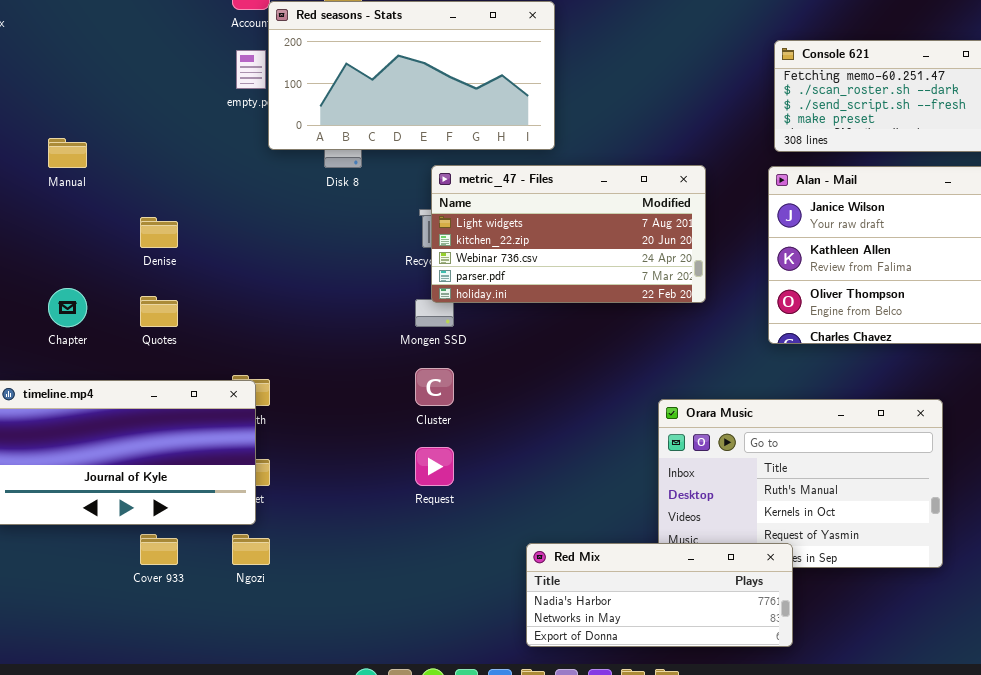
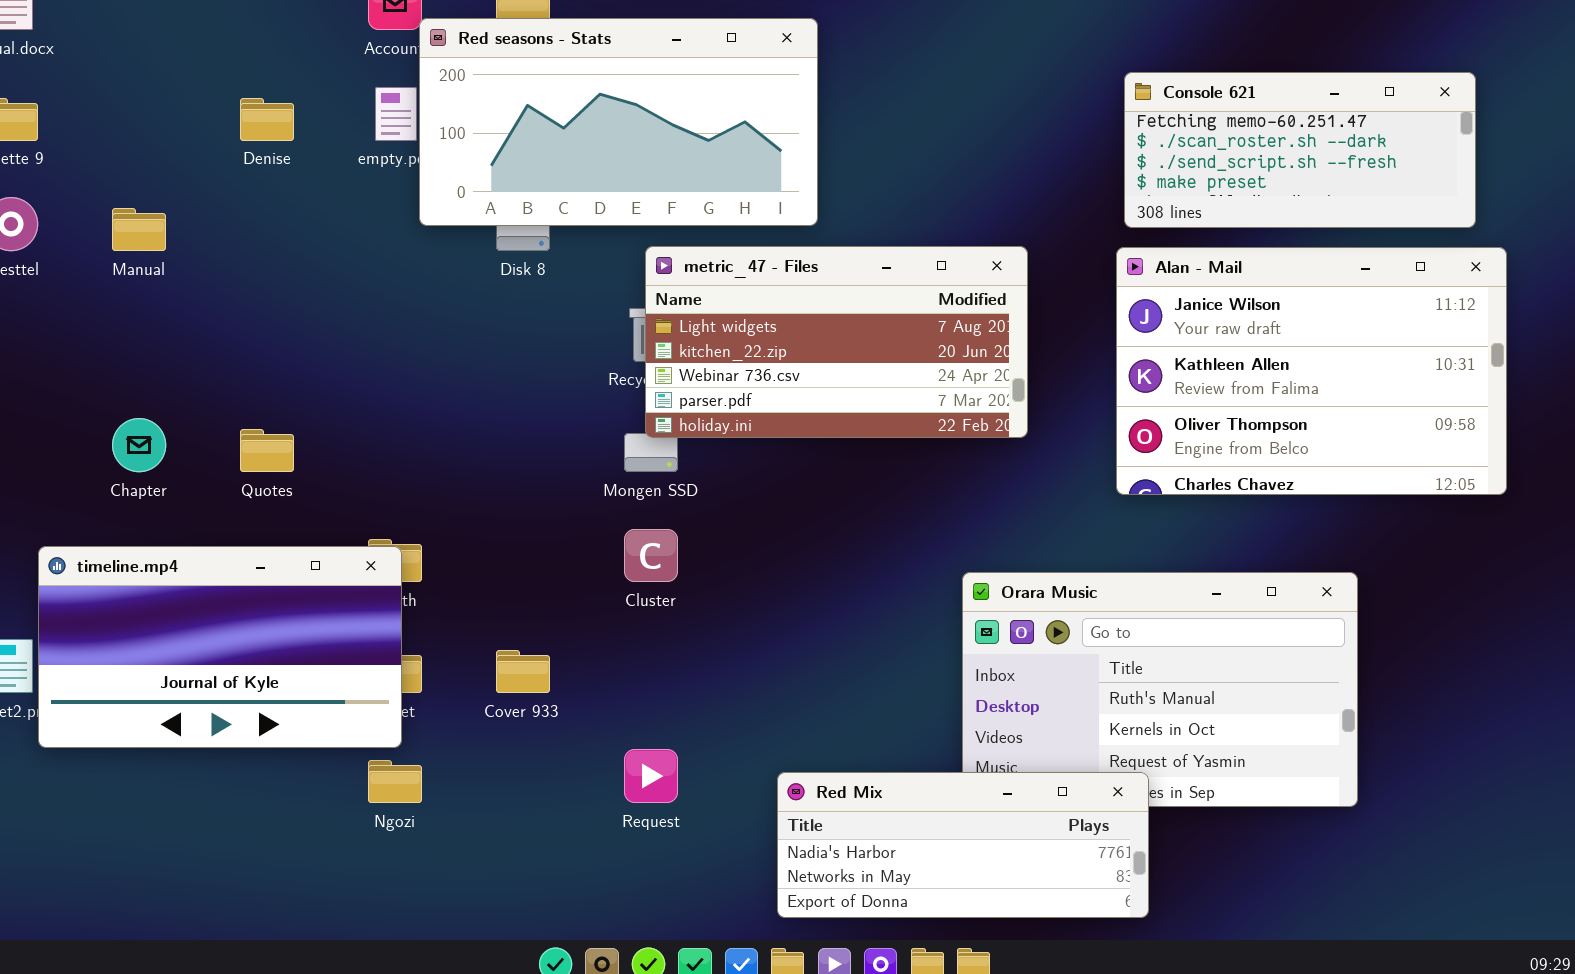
Denise: [140,217,178,248] -> [240,98,294,141], moved
Request: [415,447,454,486] -> [624,749,678,803], moved
Cover 933: [140,534,178,565] -> [496,650,550,693], moved

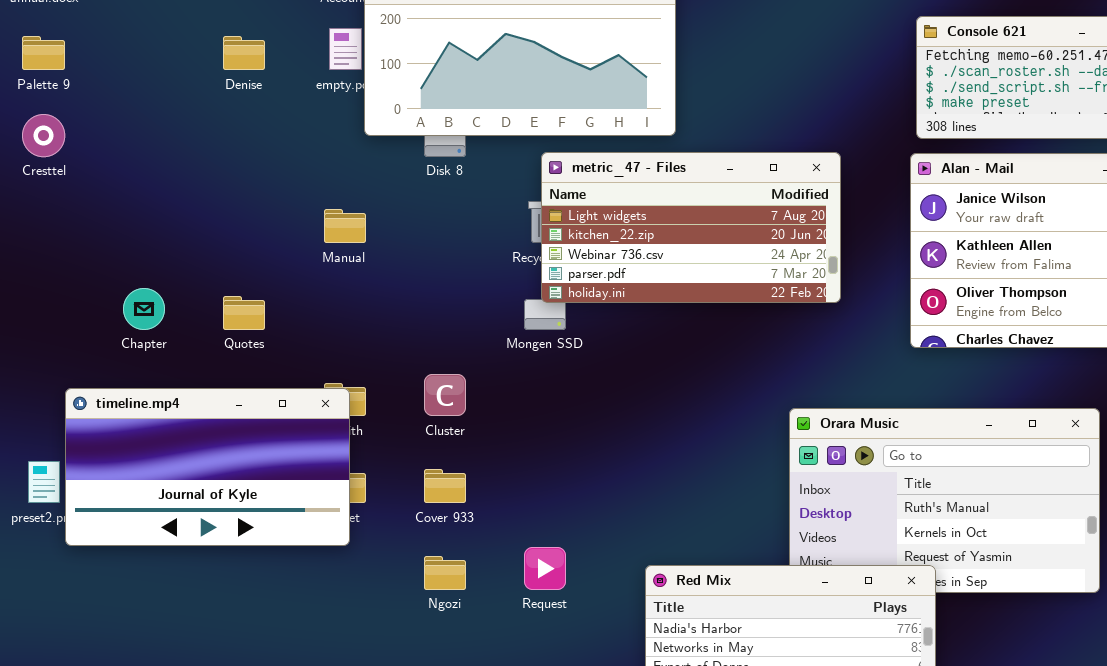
Manual: [112,208,166,251] -> [324,209,366,243], moved
Cluster: [624,529,678,582] -> [424,374,466,416], moved
Ngozi: [368,760,422,803] -> [424,556,466,590], moved

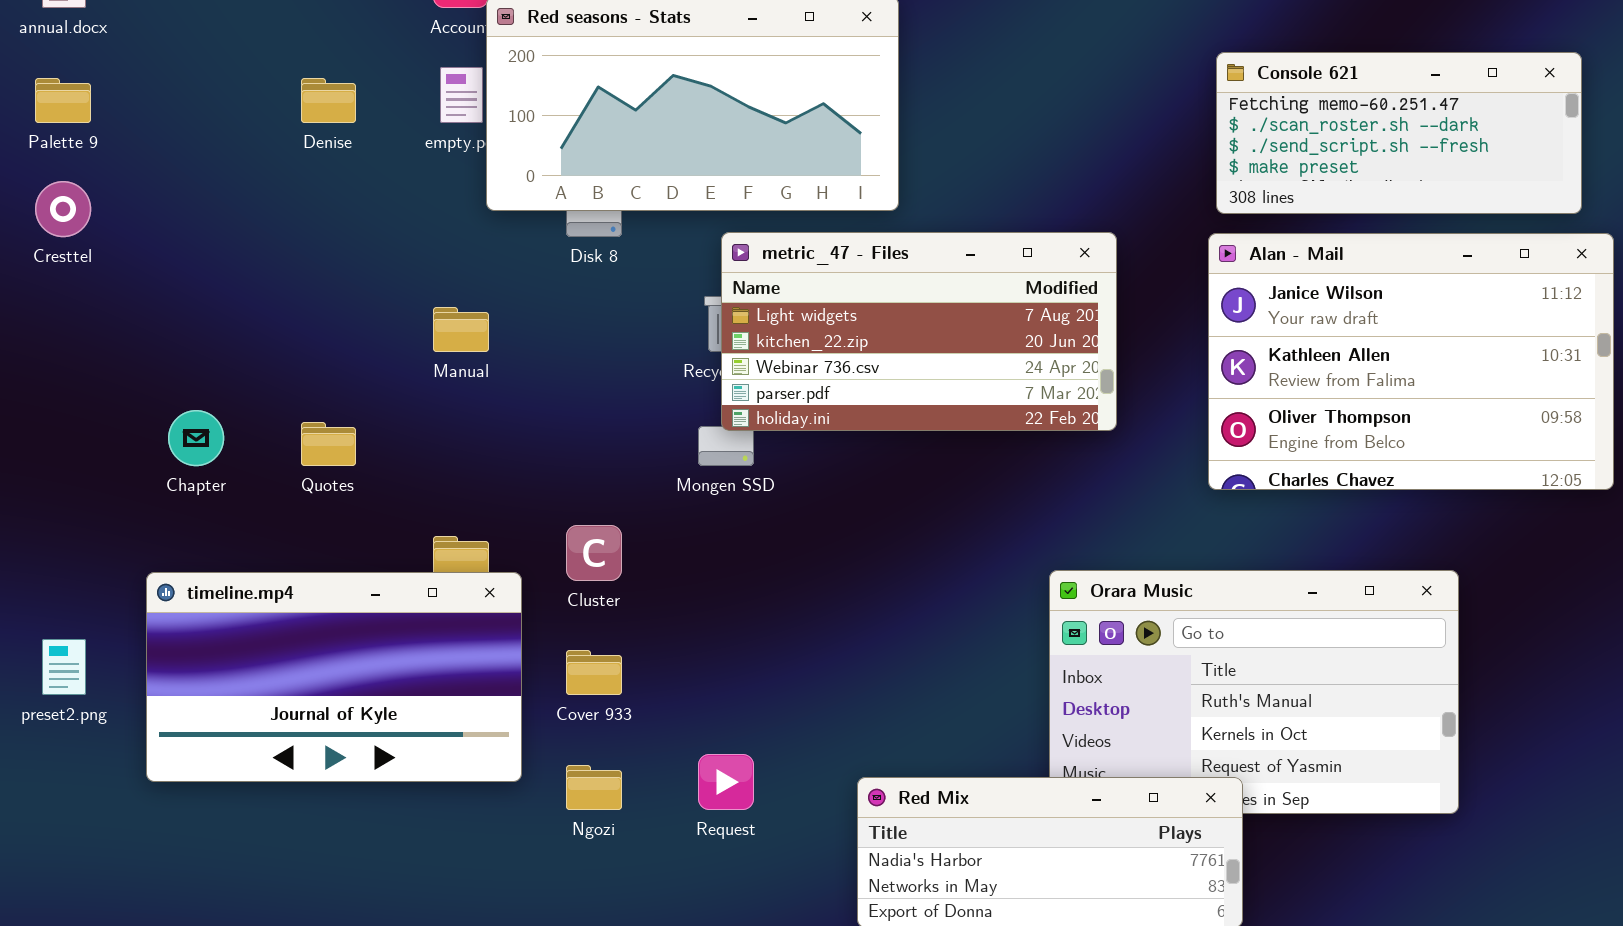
timeline.mp4: [65,388,350,546] -> [146,572,522,782], moved

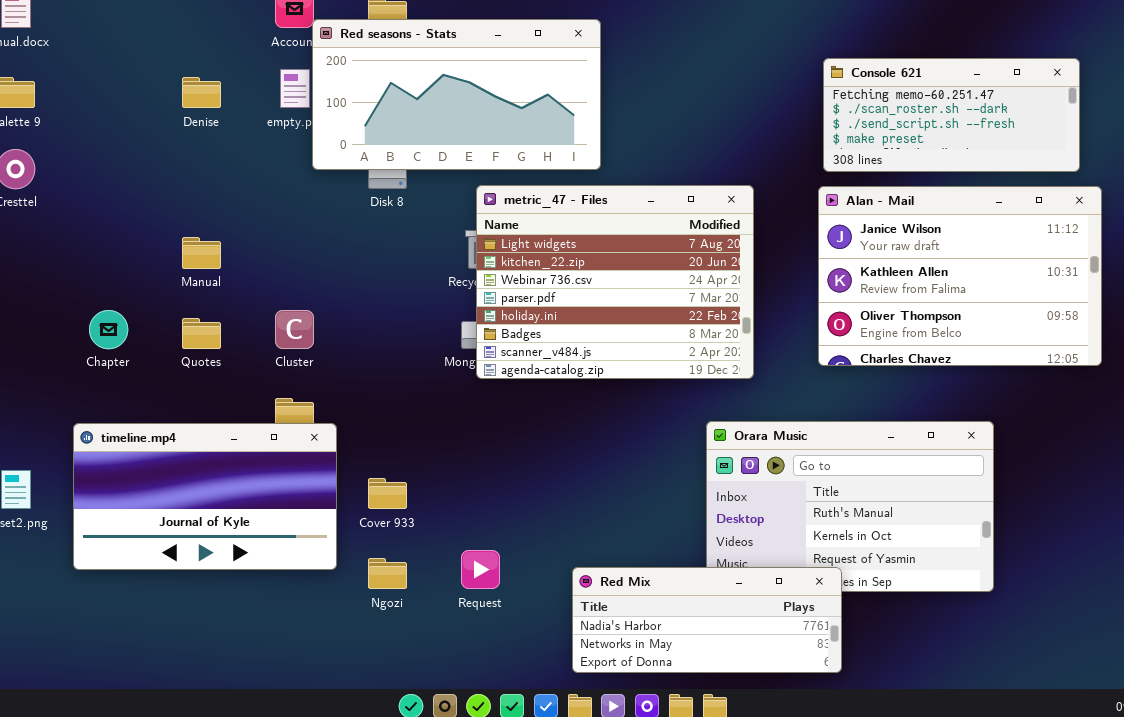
metric_47 - Files: [721,232,1117,431] -> [476,185,754,379], resized
Manual: [433,307,489,352] -> [182,237,221,269], moved
Cluster: [566,525,622,581] -> [275,310,314,349], moved

